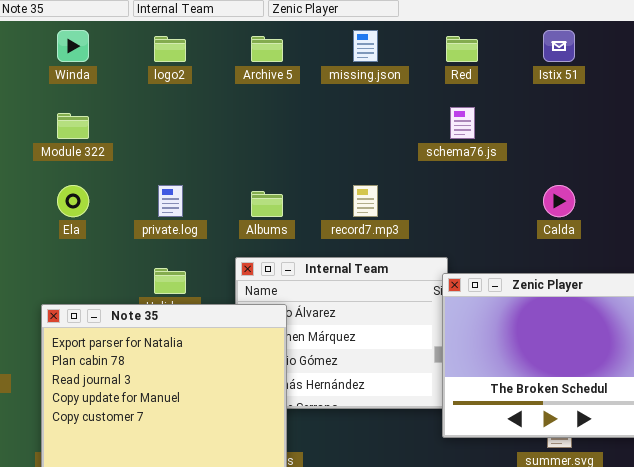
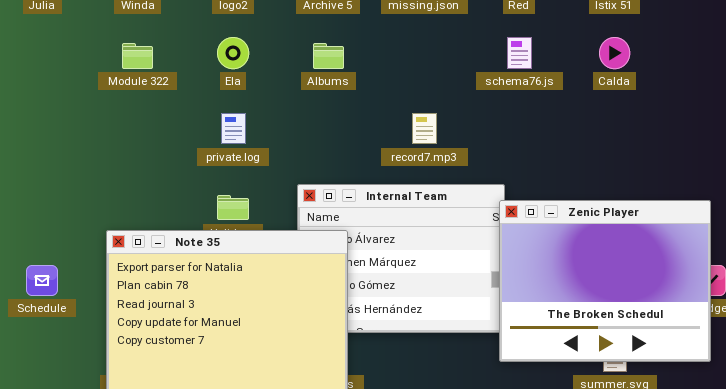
Ela: [57,185,89,217] -> [217,37,249,69], moved
Calda: [543,185,575,217] -> [599,37,630,69], moved
Albums: [251,191,283,217] -> [313,43,344,69], moved

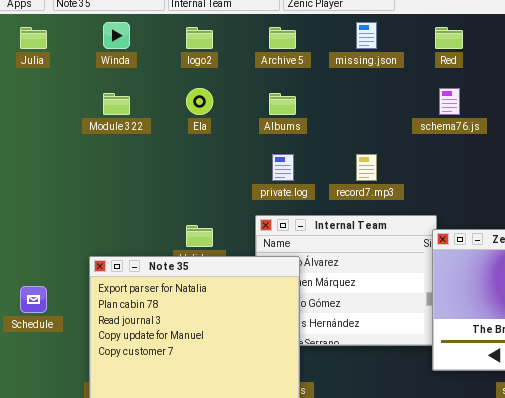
private.log: [221,113,246,144] -> [272,154,294,181], moved

